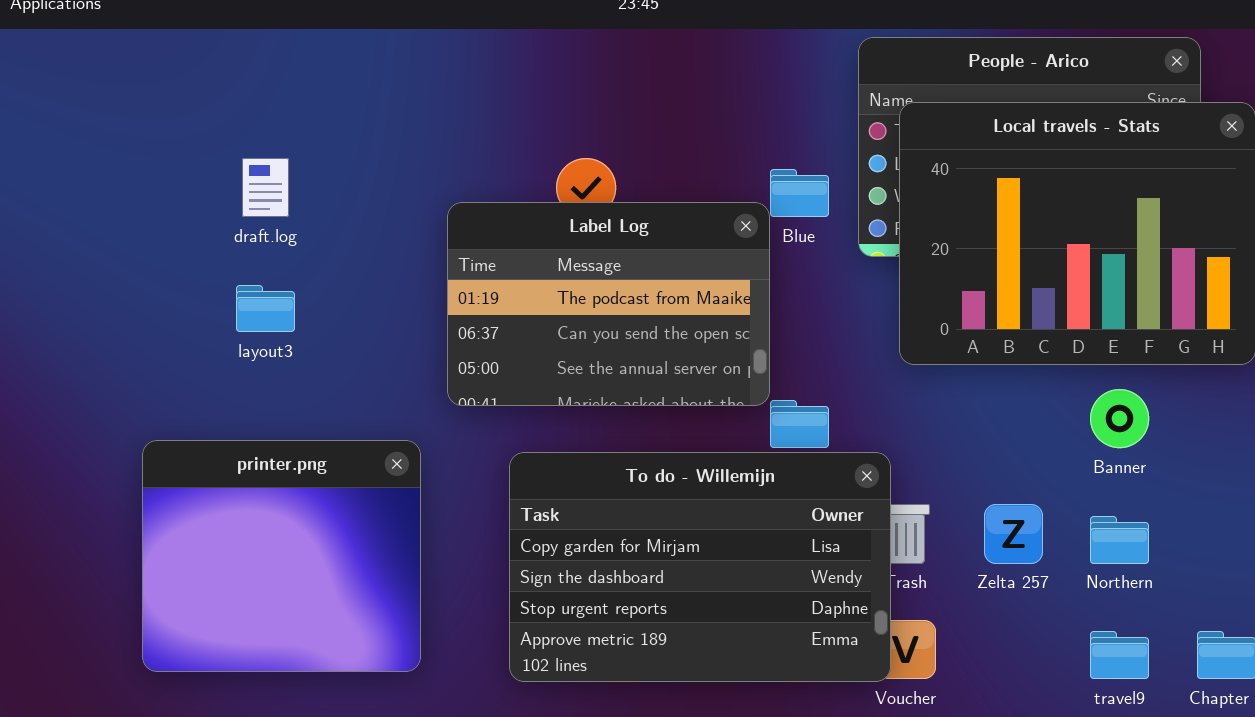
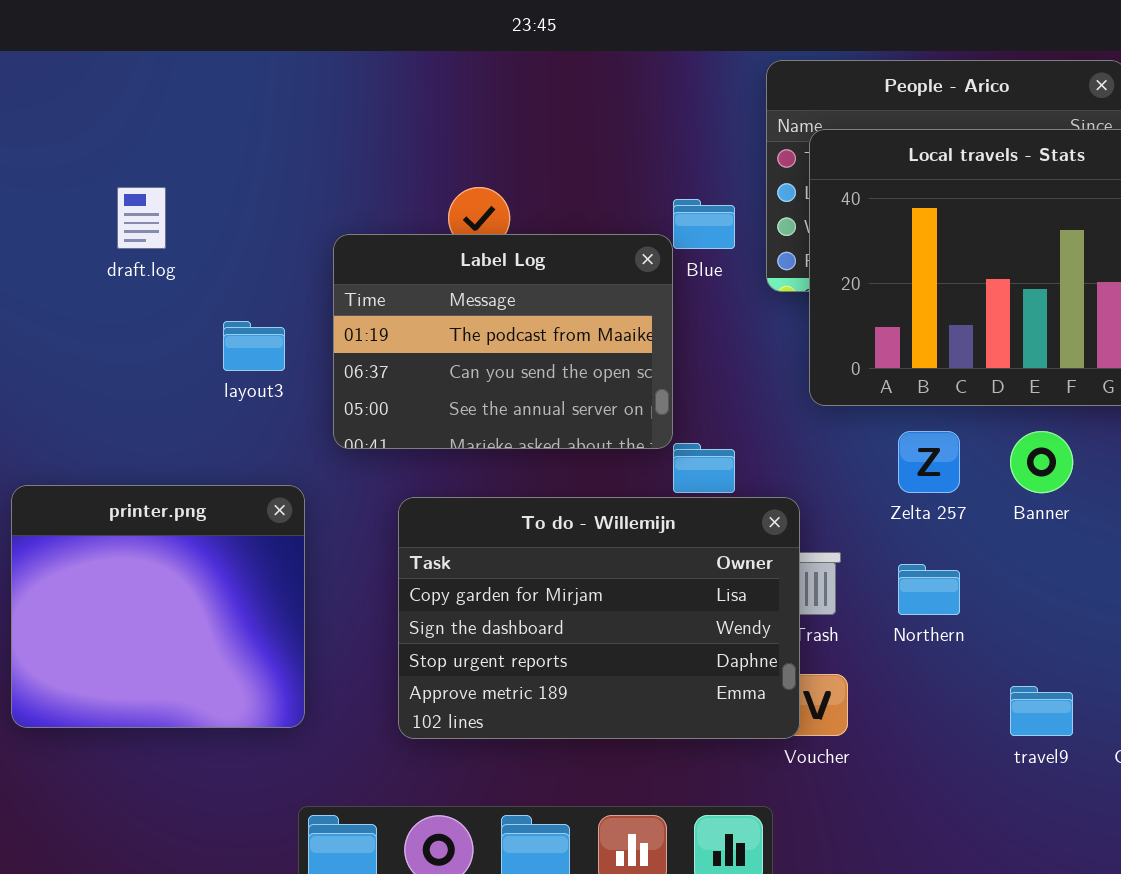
layout3: [236,285,295,332] -> [223,321,285,371], moved
Zelta 257: [984,504,1043,564] -> [898,431,960,493], moved
Northern: [1090,516,1149,564] -> [898,564,960,615], moved

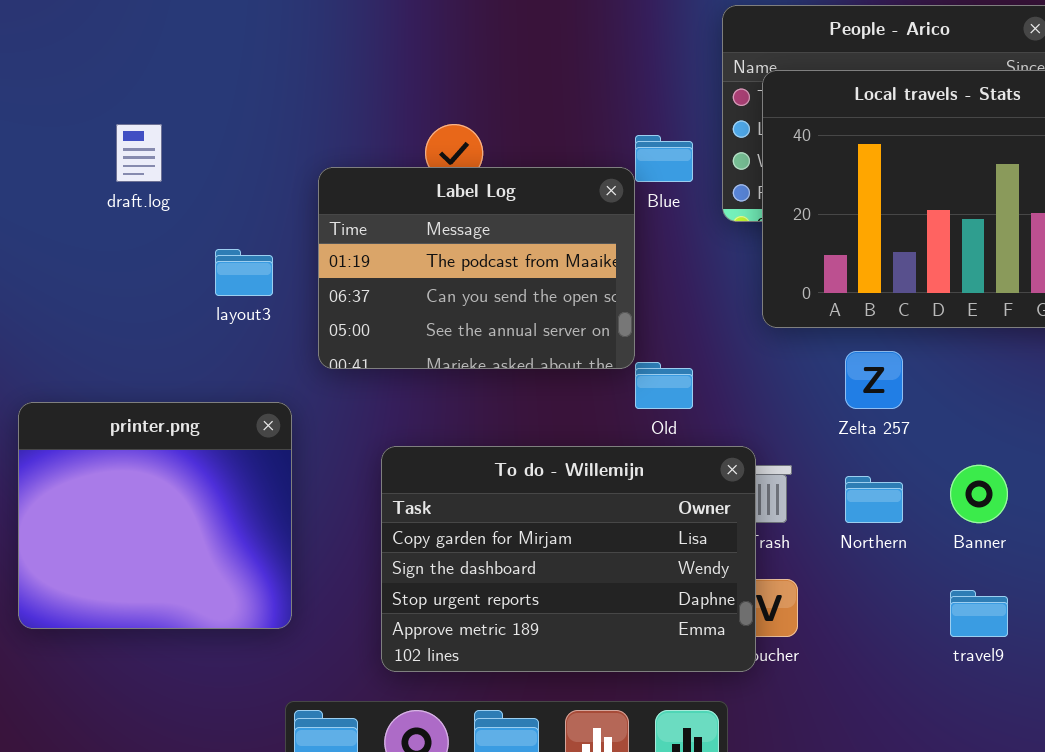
Banner: [1010,431,1073,493] -> [950,465,1008,523], moved
To do - Willemijn: [398,497,800,739] -> [381,446,756,672], moved

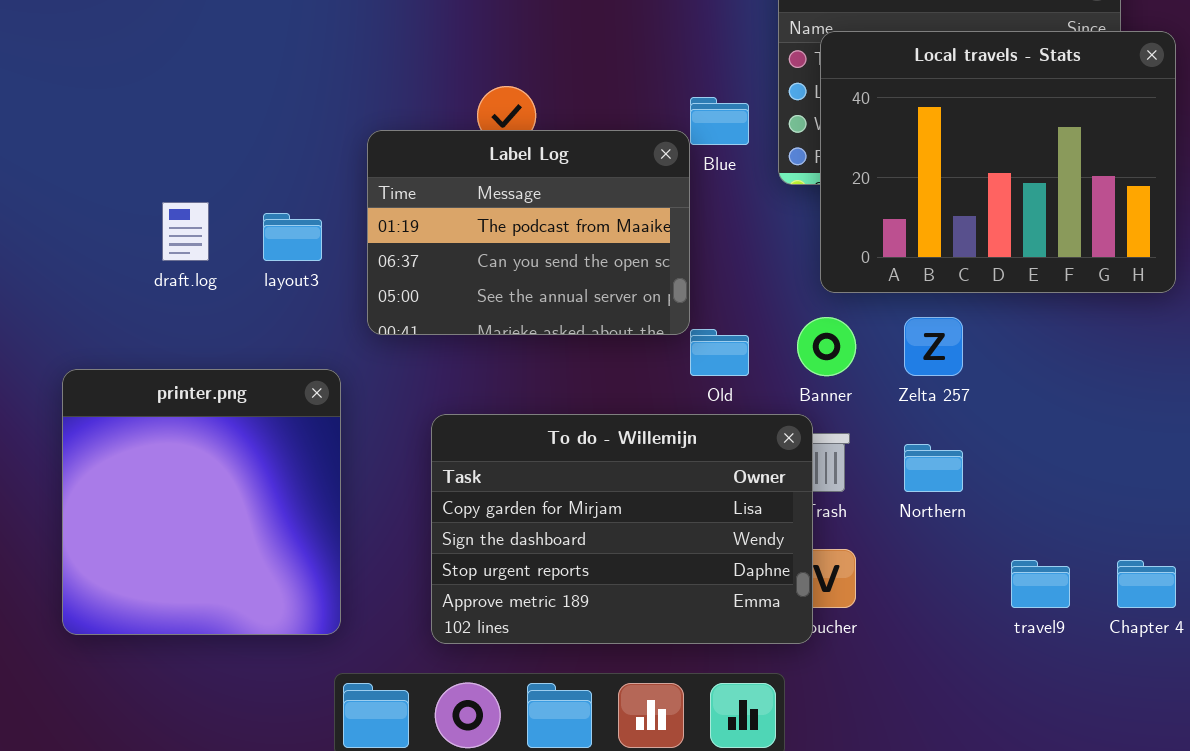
draft.log: [116,124,162,182] -> [162,202,209,261], moved
printer.png: [18,402,292,629] -> [62,369,341,635], resized
Banner: [950,465,1008,523] -> [797,317,856,376], moved

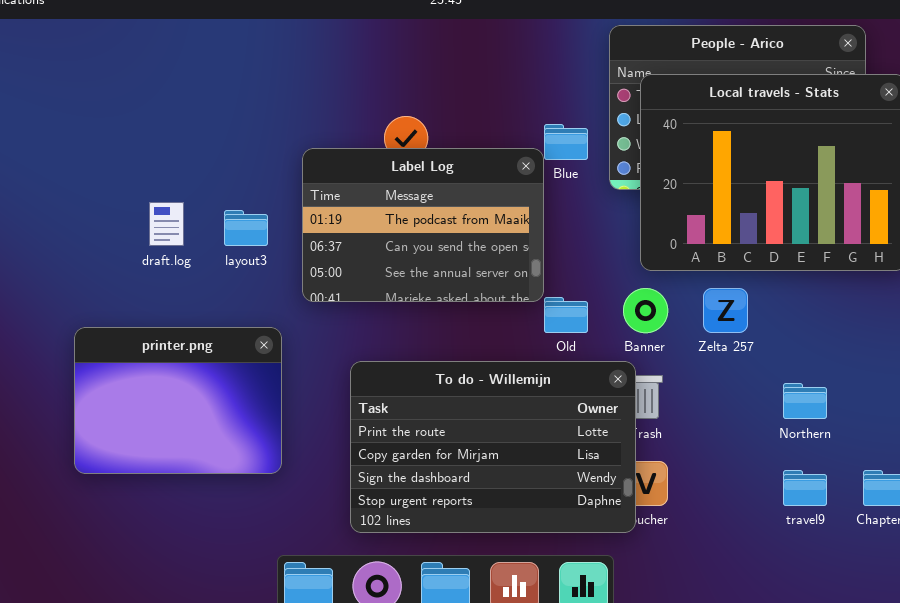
printer.png: [62,369,341,635] -> [74,327,282,474], resized
To do - Willemijn: [431,414,813,644] -> [350,361,636,533], scrolled up 1 row
Northern: [904,444,963,492] -> [783,383,827,419], moved

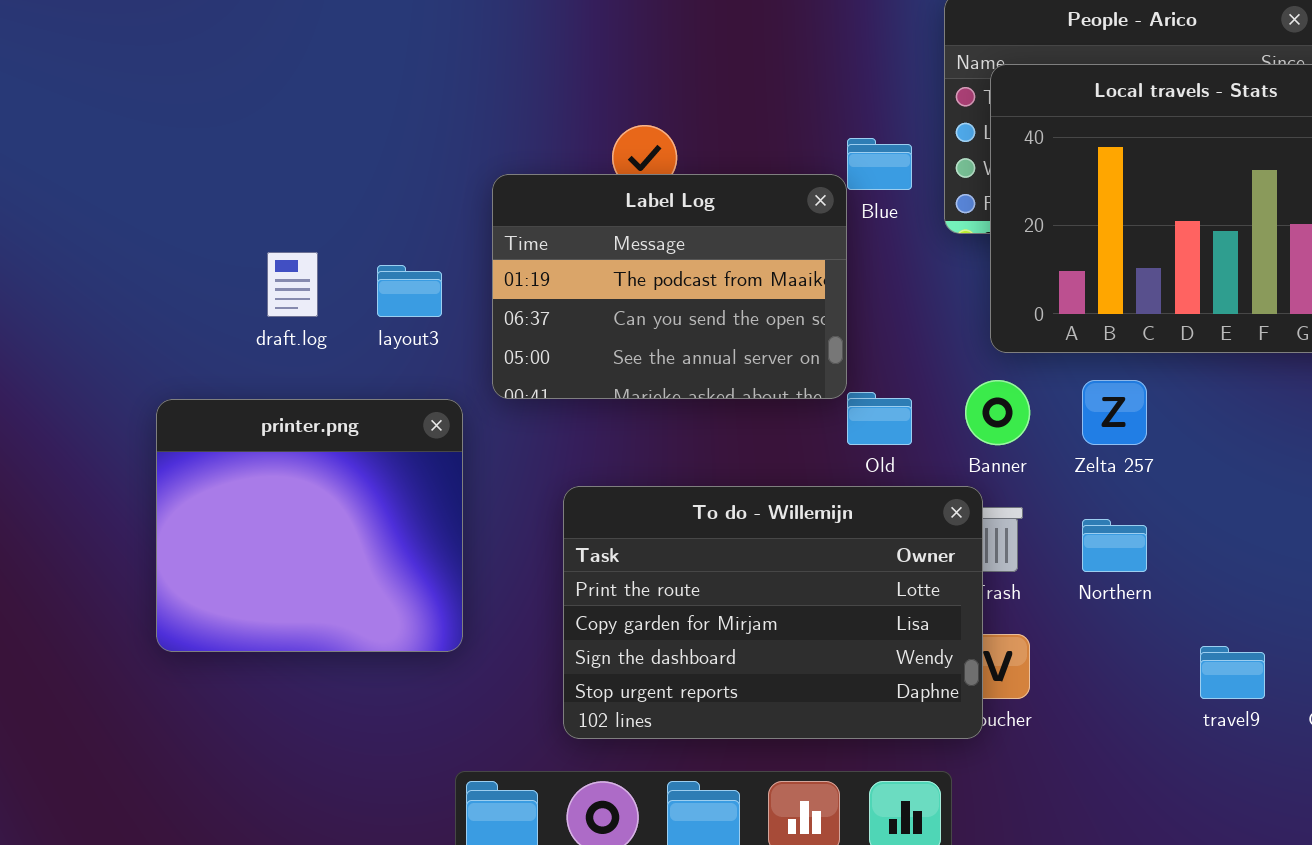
printer.png: [74,327,282,474] -> [156,399,463,652], resized
Northern: [783,383,827,419] -> [1082,519,1147,572], moved

